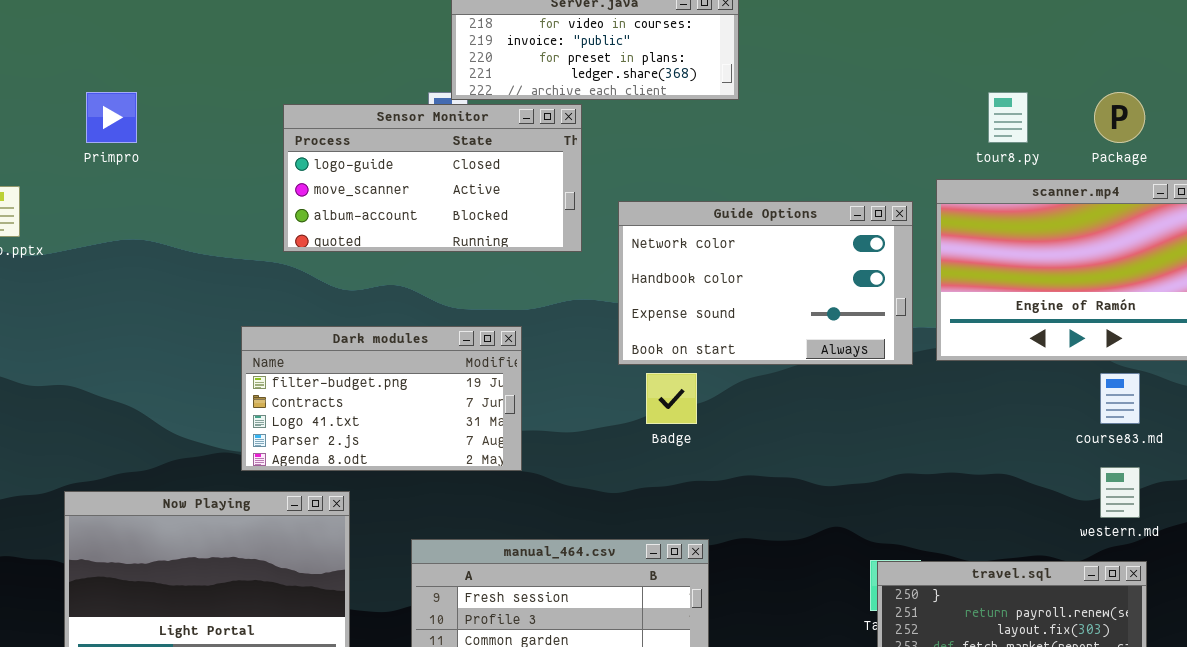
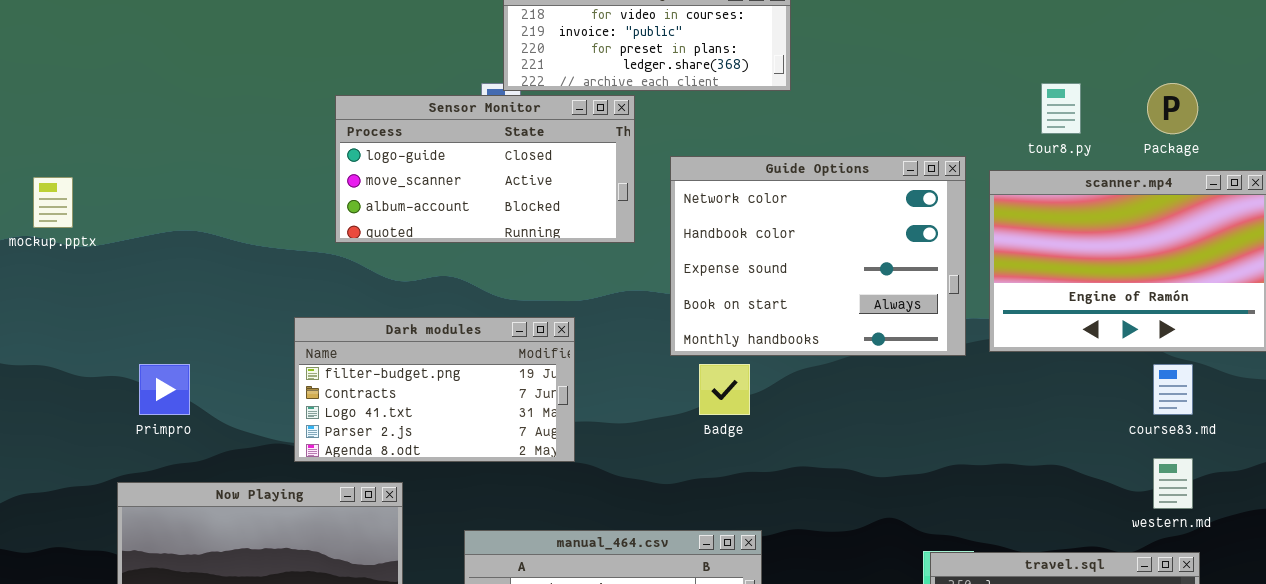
Primpro: [86,92,137,143] -> [139,364,190,415], moved
Guide Options: [618,201,913,365] -> [670,156,966,356], resized

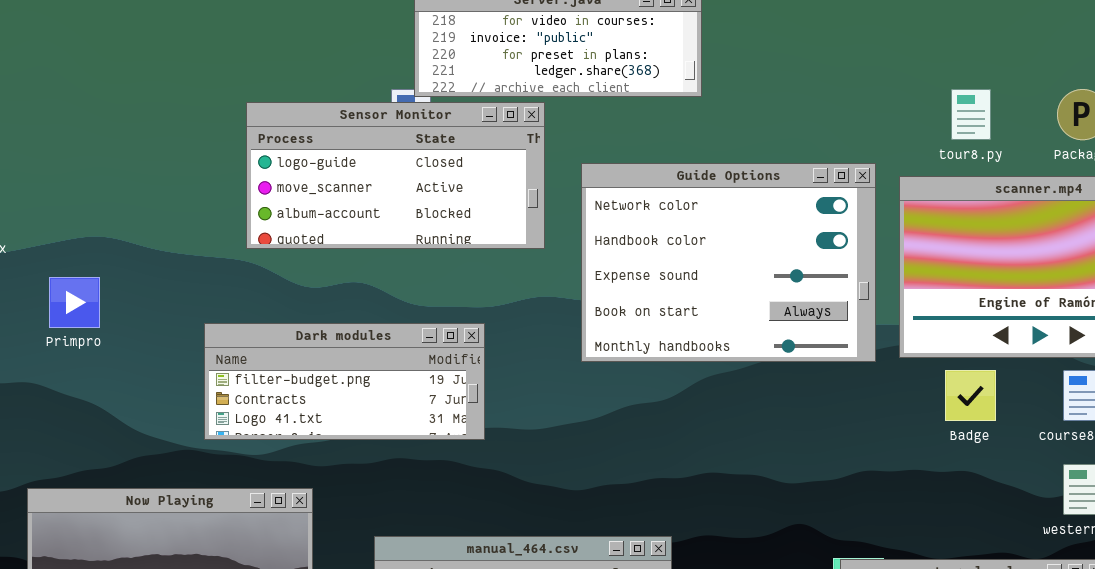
Dark modules: [294,317,575,462] -> [204,323,485,440], resized
Primpro: [139,364,190,415] -> [49,277,100,328], moved
Badge: [699,364,750,415] -> [945,370,996,421], moved

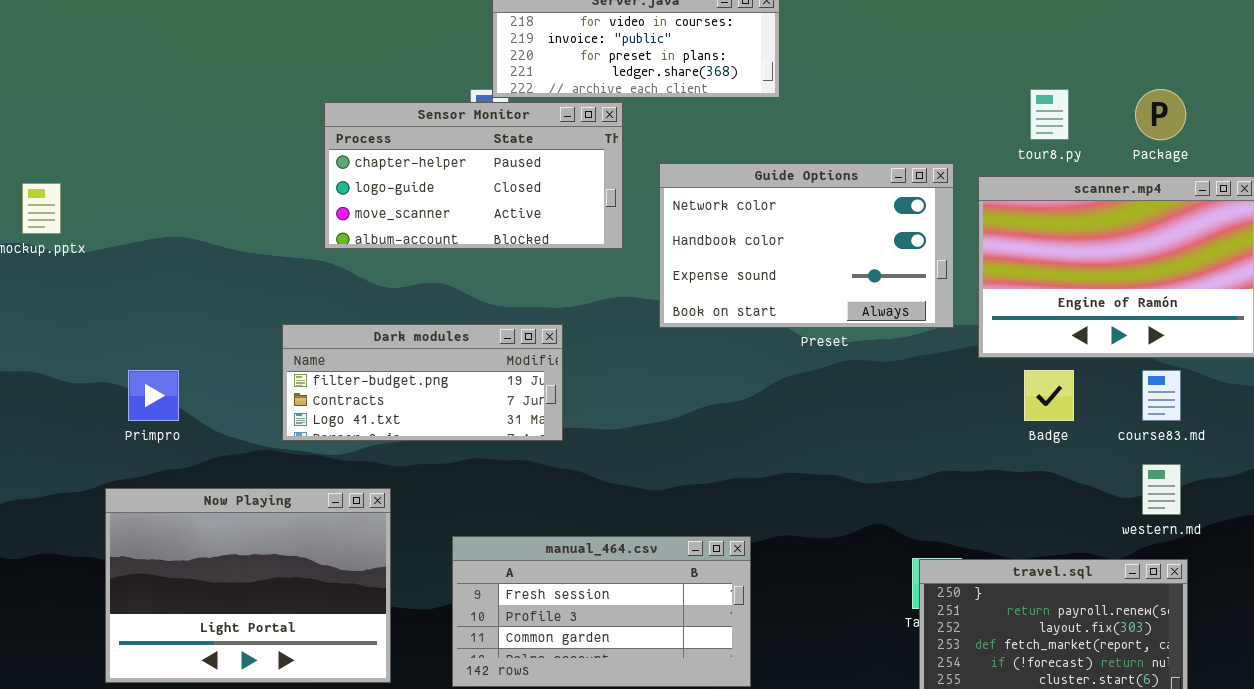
Sensor Monitor: [246,102,545,249] -> [324,102,623,249], scrolled up 1 row
Guide Options: [581,163,876,362] -> [659,163,954,328], resized
Primpro: [49,277,100,328] -> [128,370,179,421], moved

